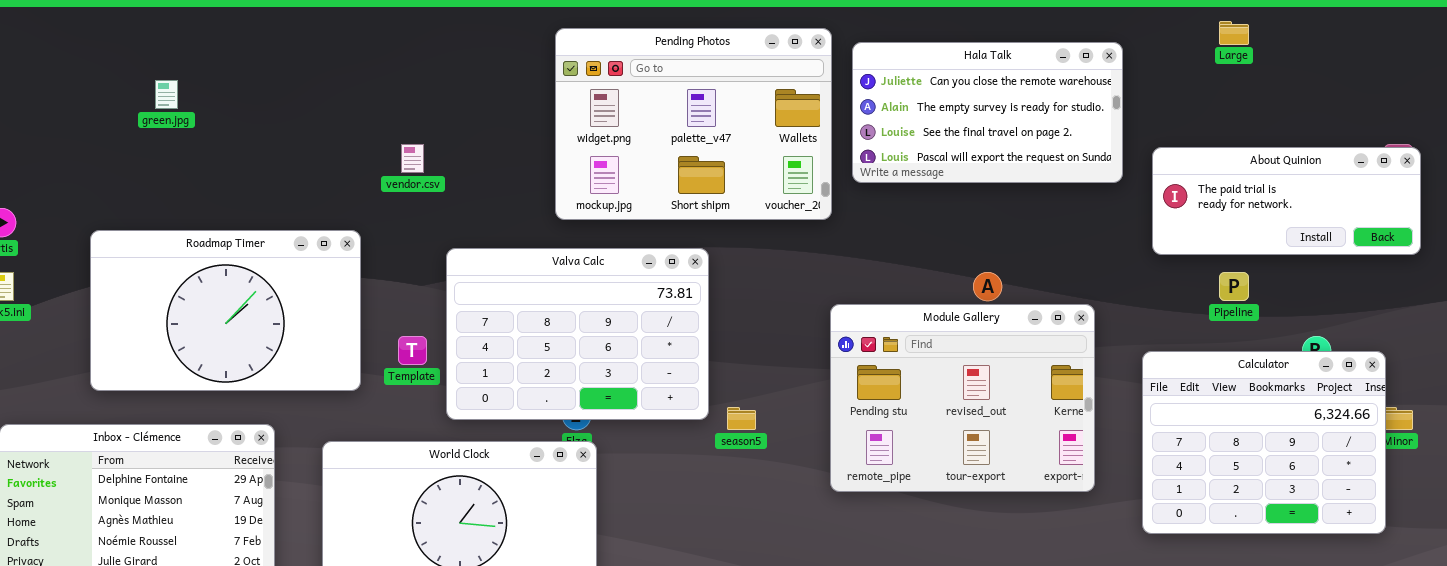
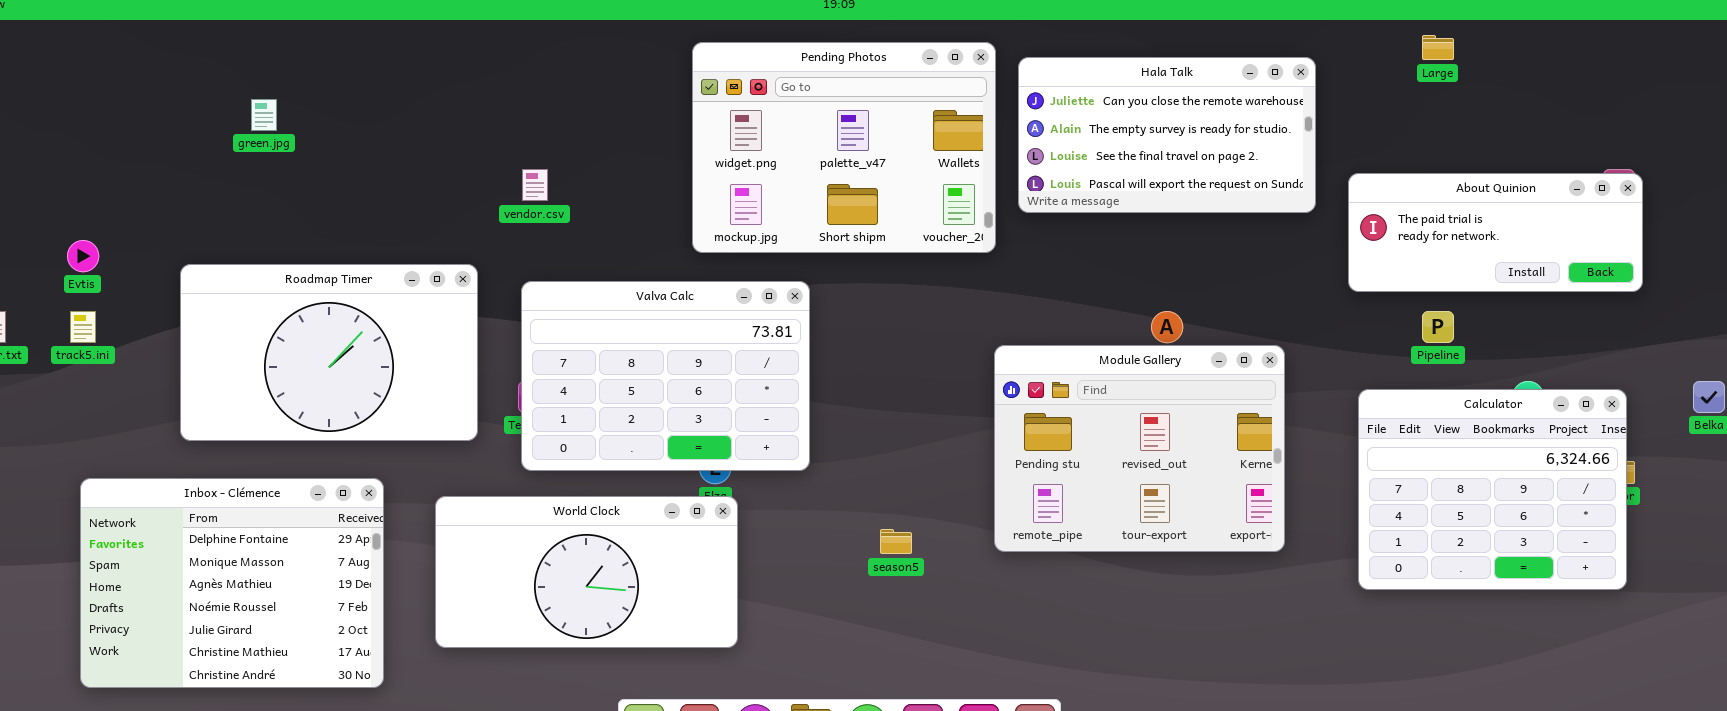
Valva Calc: [446,248,709,420] -> [521,281,810,471], moved
Calculator: [1142,351,1386,534] -> [1358,389,1627,590], moved
season5: [727,407,756,430] -> [880,529,912,554], moved

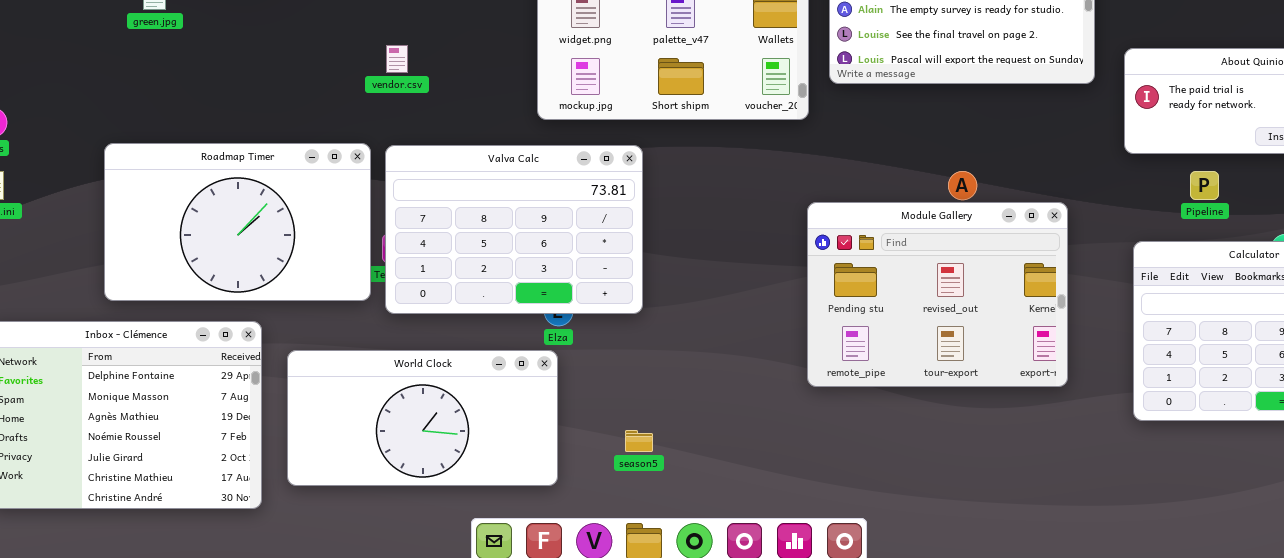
Roadmap Timer: [180,264,478,441] -> [104,143,371,301], moved
World Clock: [435,496,738,648] -> [287,350,558,486], moved
season5: [880,529,912,554] -> [625,430,653,452], moved

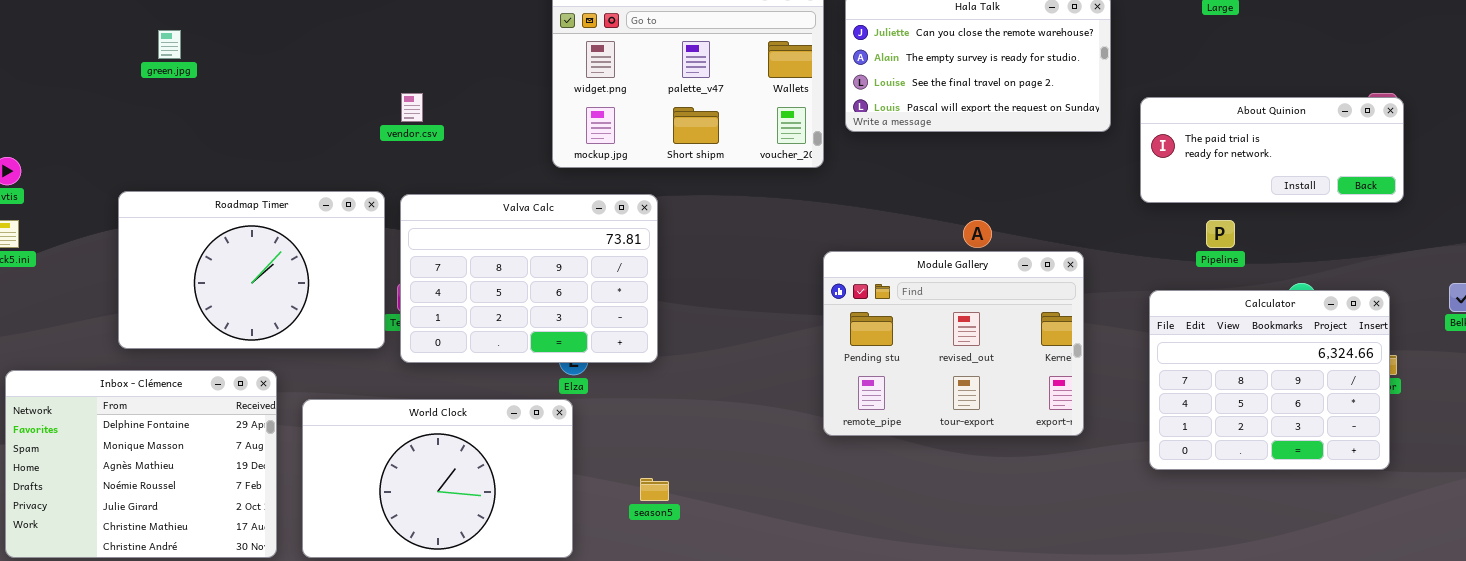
World Clock: [287,350,558,486] -> [302,399,573,558], resized

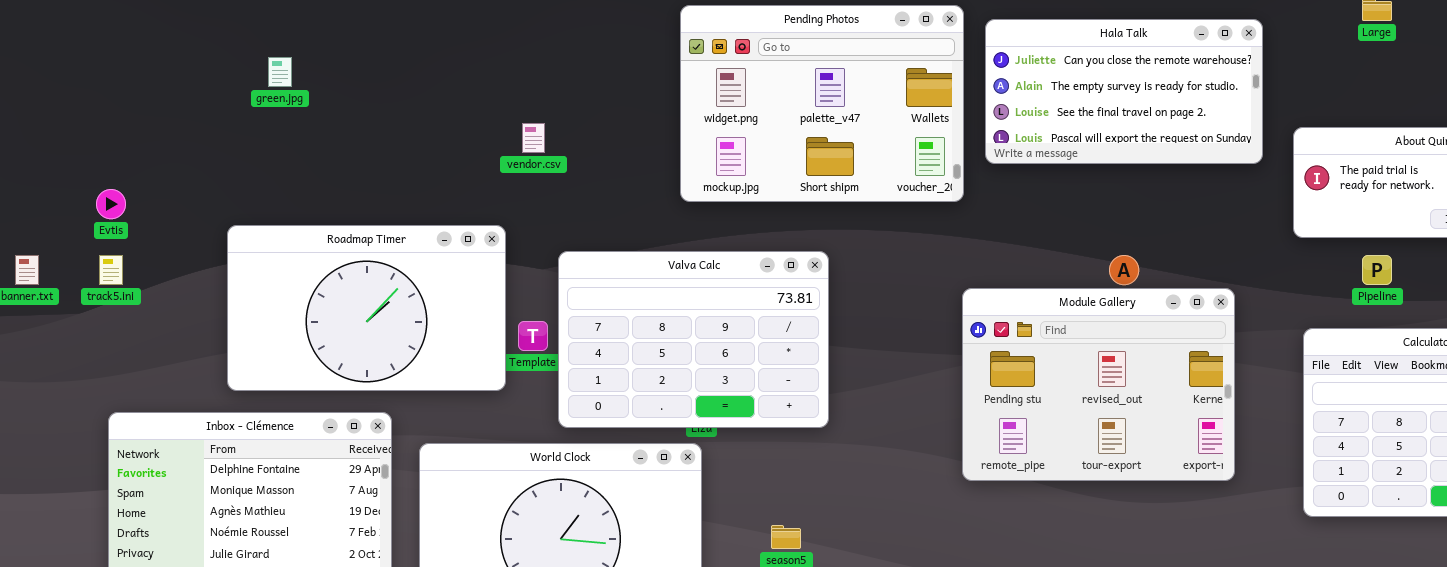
Valva Calc: [400,194,658,363] -> [558,251,829,428], moved

